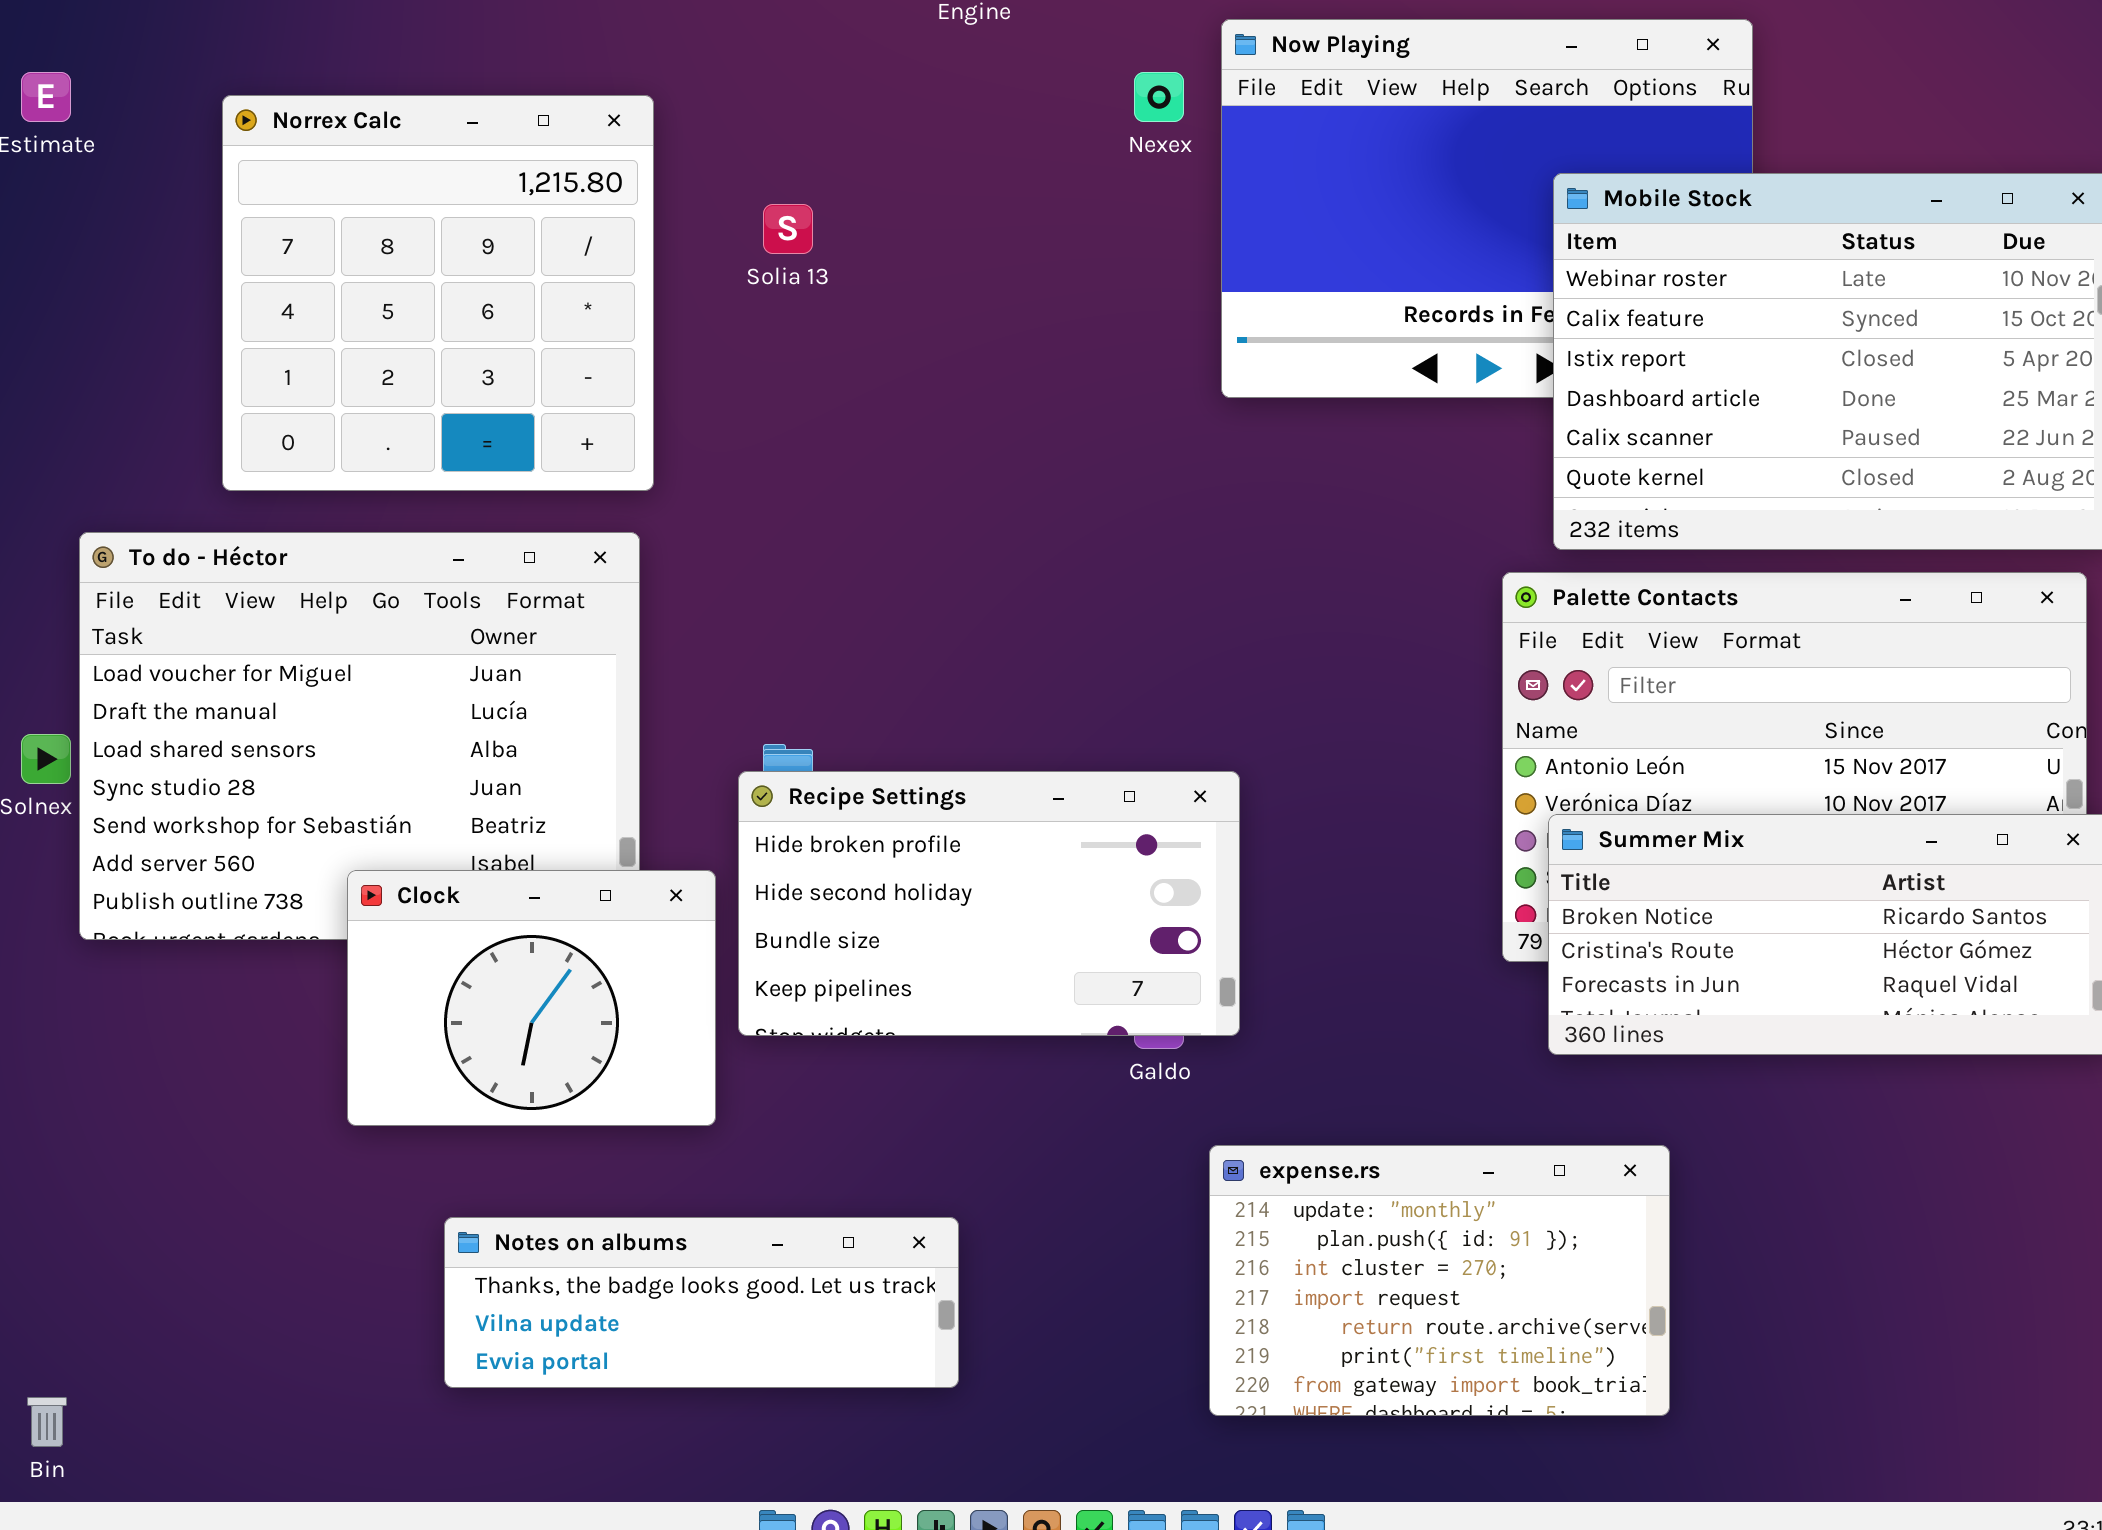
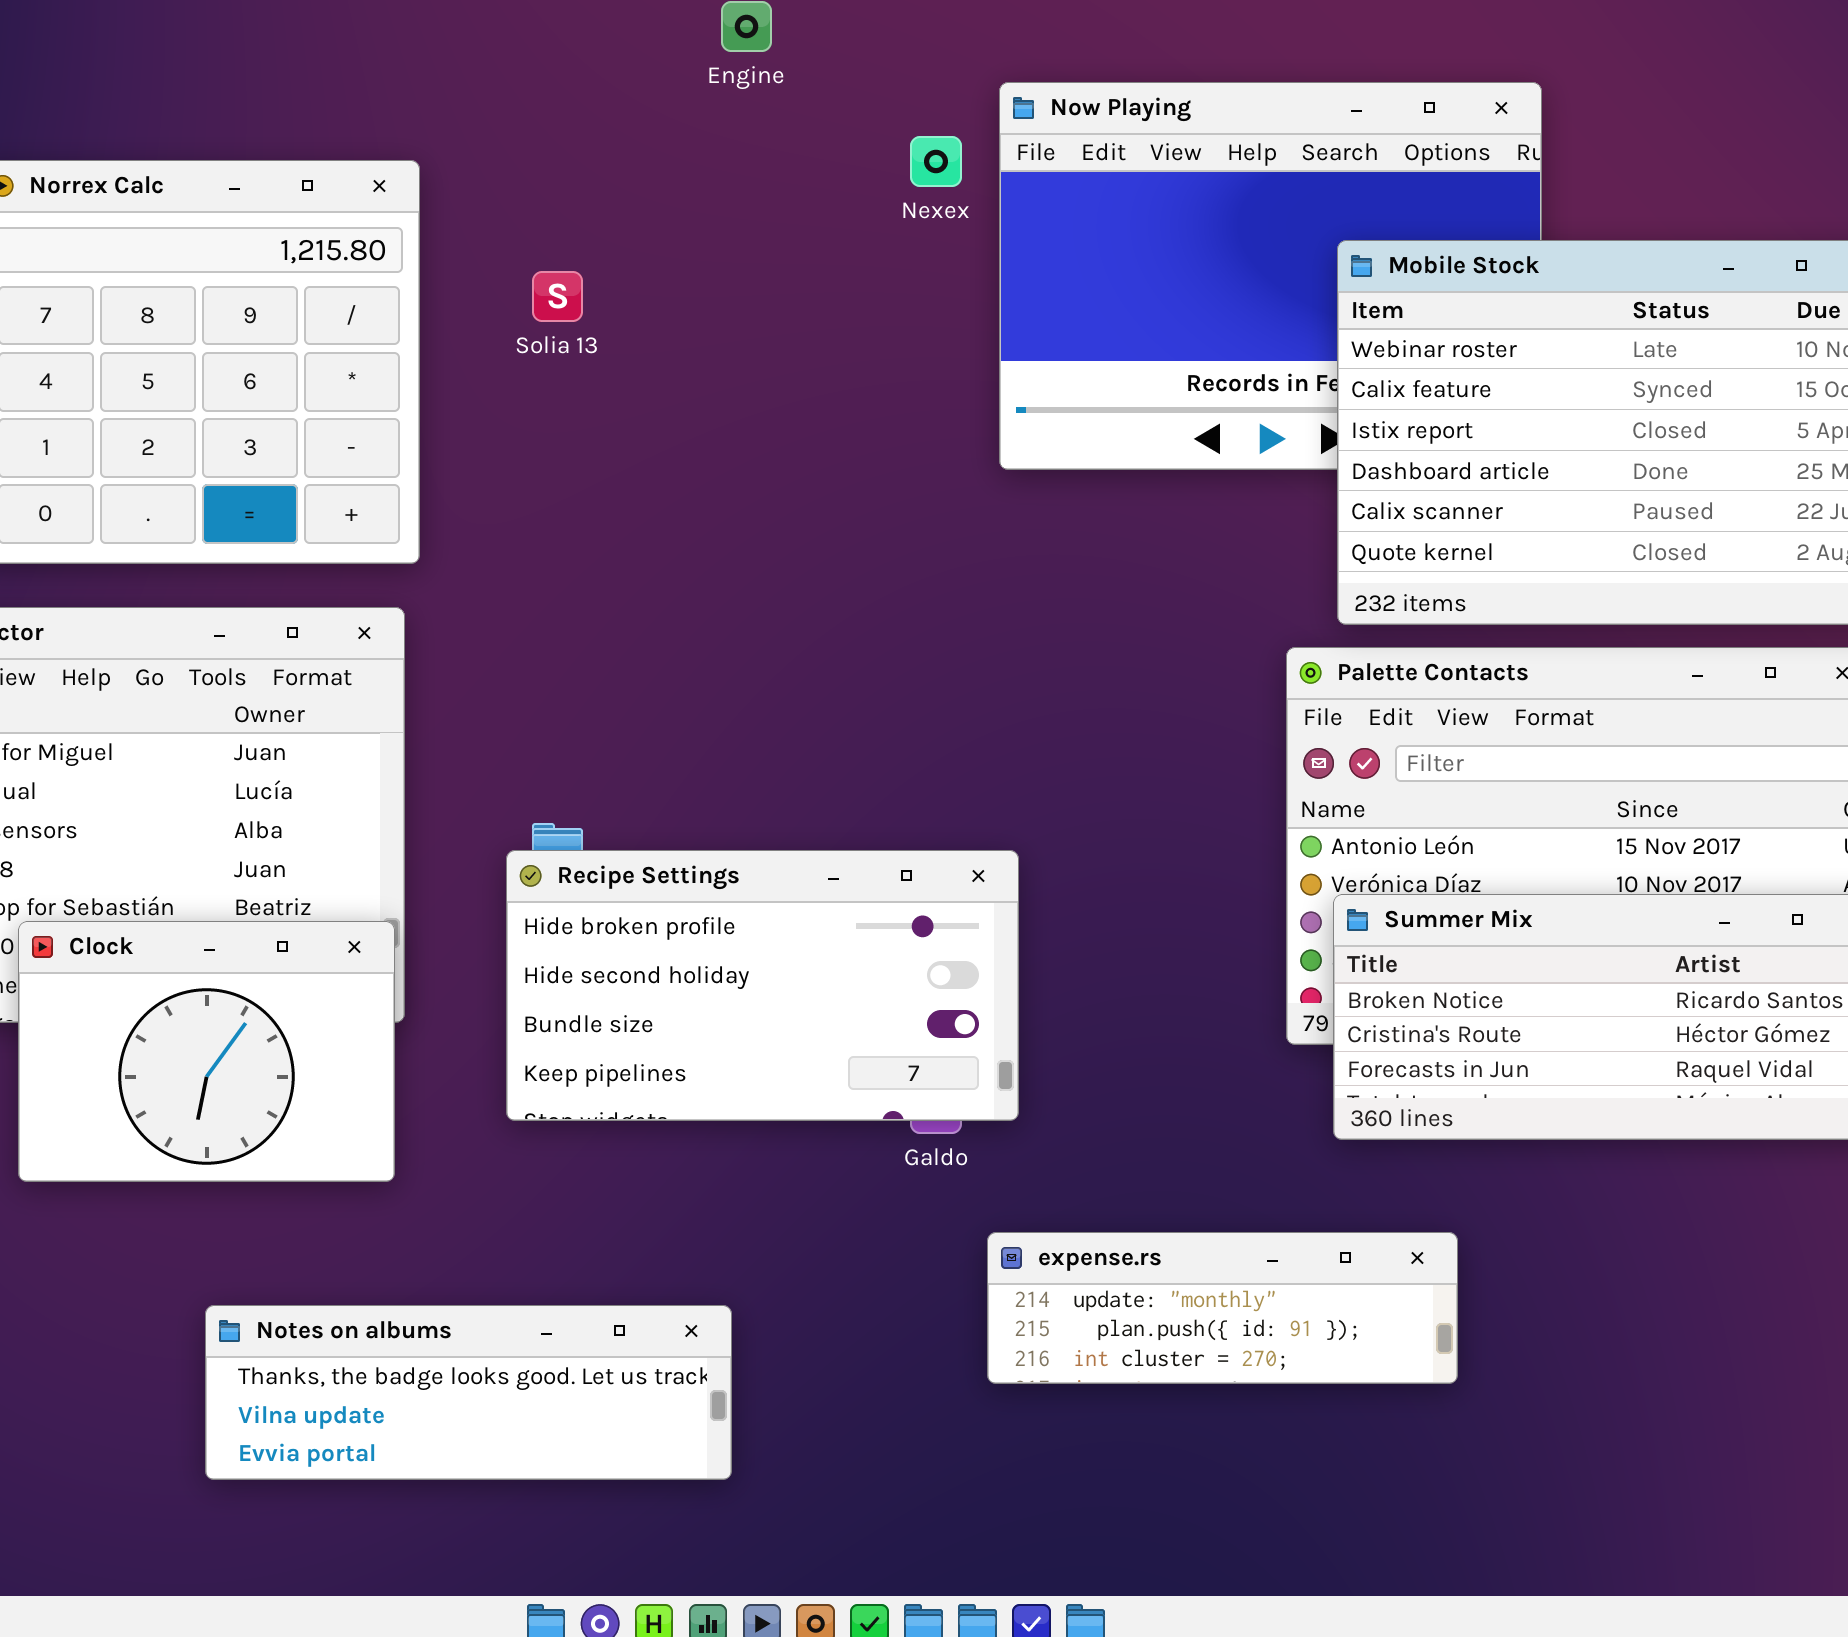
Clock: [347,870,716,1126] -> [18,921,395,1182], moved
expense.rs: [1209,1145,1670,1416] -> [987,1232,1458,1384], resized

